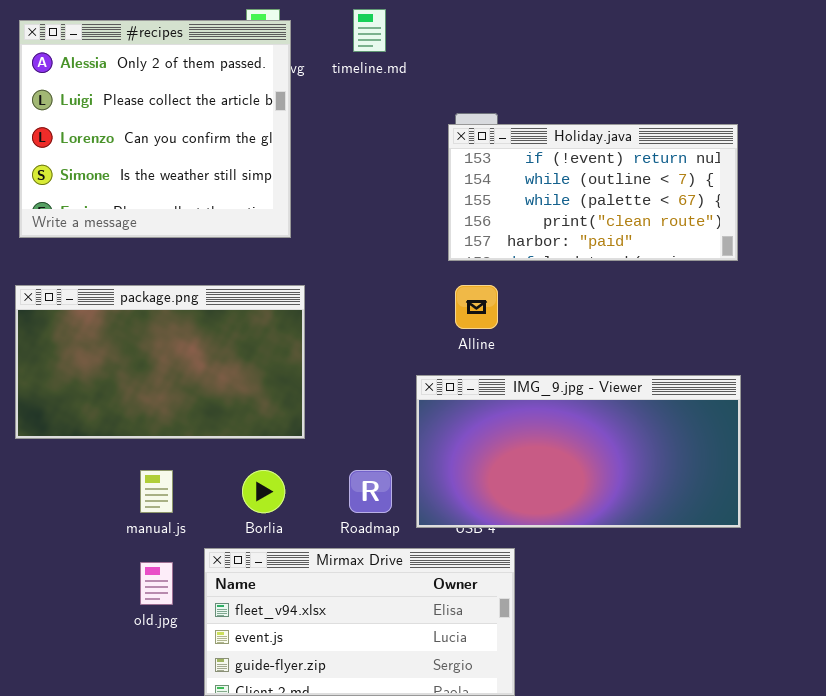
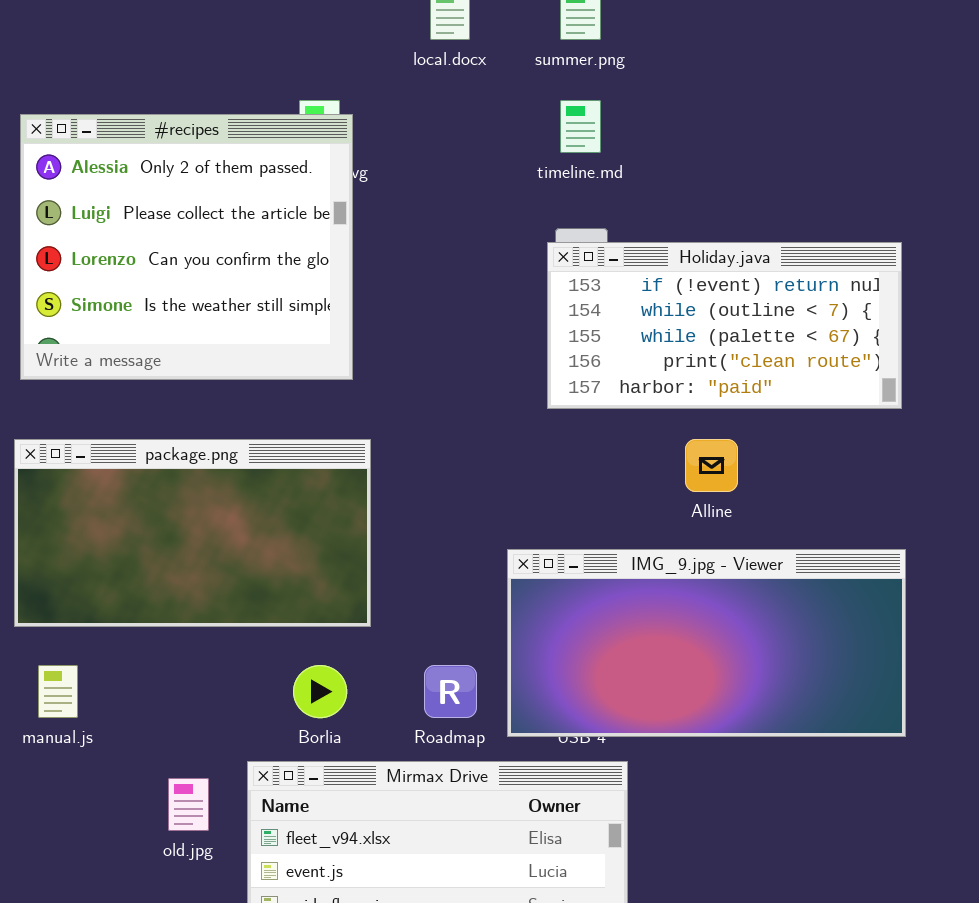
timeline.md: [353,9,386,52] -> [560,100,601,153], moved
Alline: [455,285,498,329] -> [685,439,738,492], moved
manual.js: [140,470,173,513] -> [38,665,78,718], moved

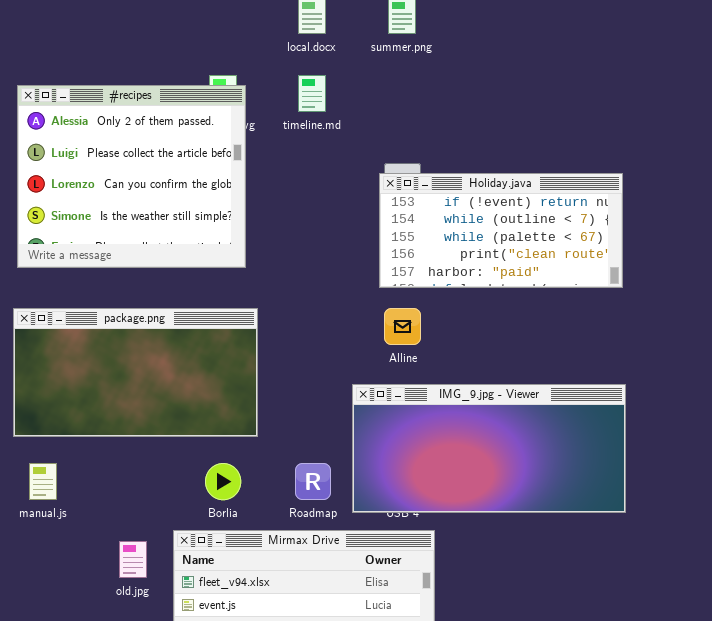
timeline.md: [560,100,601,153] -> [298,75,326,112], moved
Alline: [685,439,738,492] -> [384,308,421,345], moved

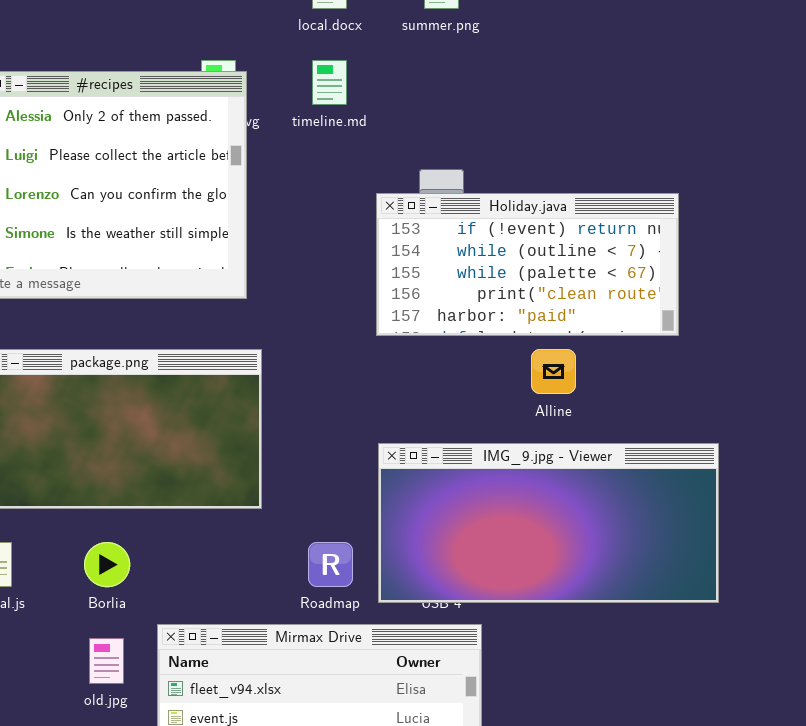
Holiday.java: [379,173,623,288] -> [376,193,679,336], moved
Alline: [384,308,421,345] -> [531,349,576,394], moved
Borlia: [205,463,241,500] -> [84,542,130,587], moved

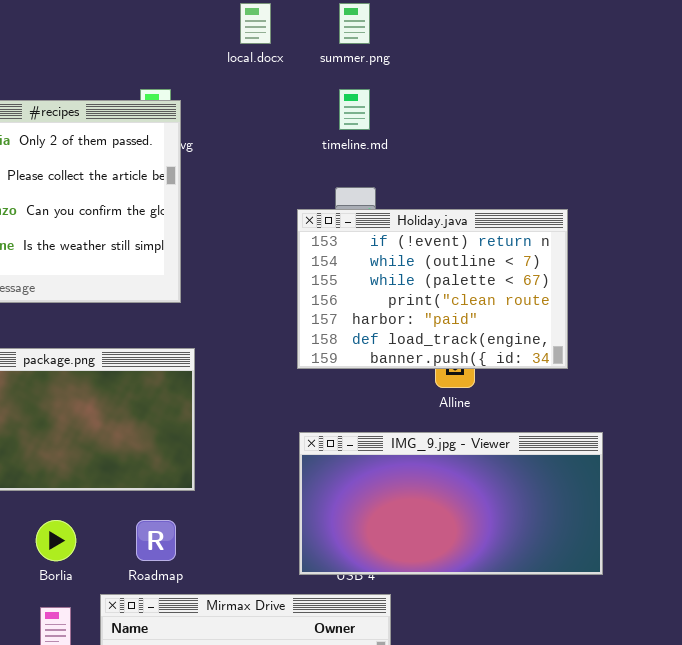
timeline.md: [312,60,347,105] -> [339,89,370,130], moved
Holiday.java: [376,193,679,336] -> [297,209,568,369], resized
Roadmap: [308,542,353,587] -> [136,520,176,561], moved

